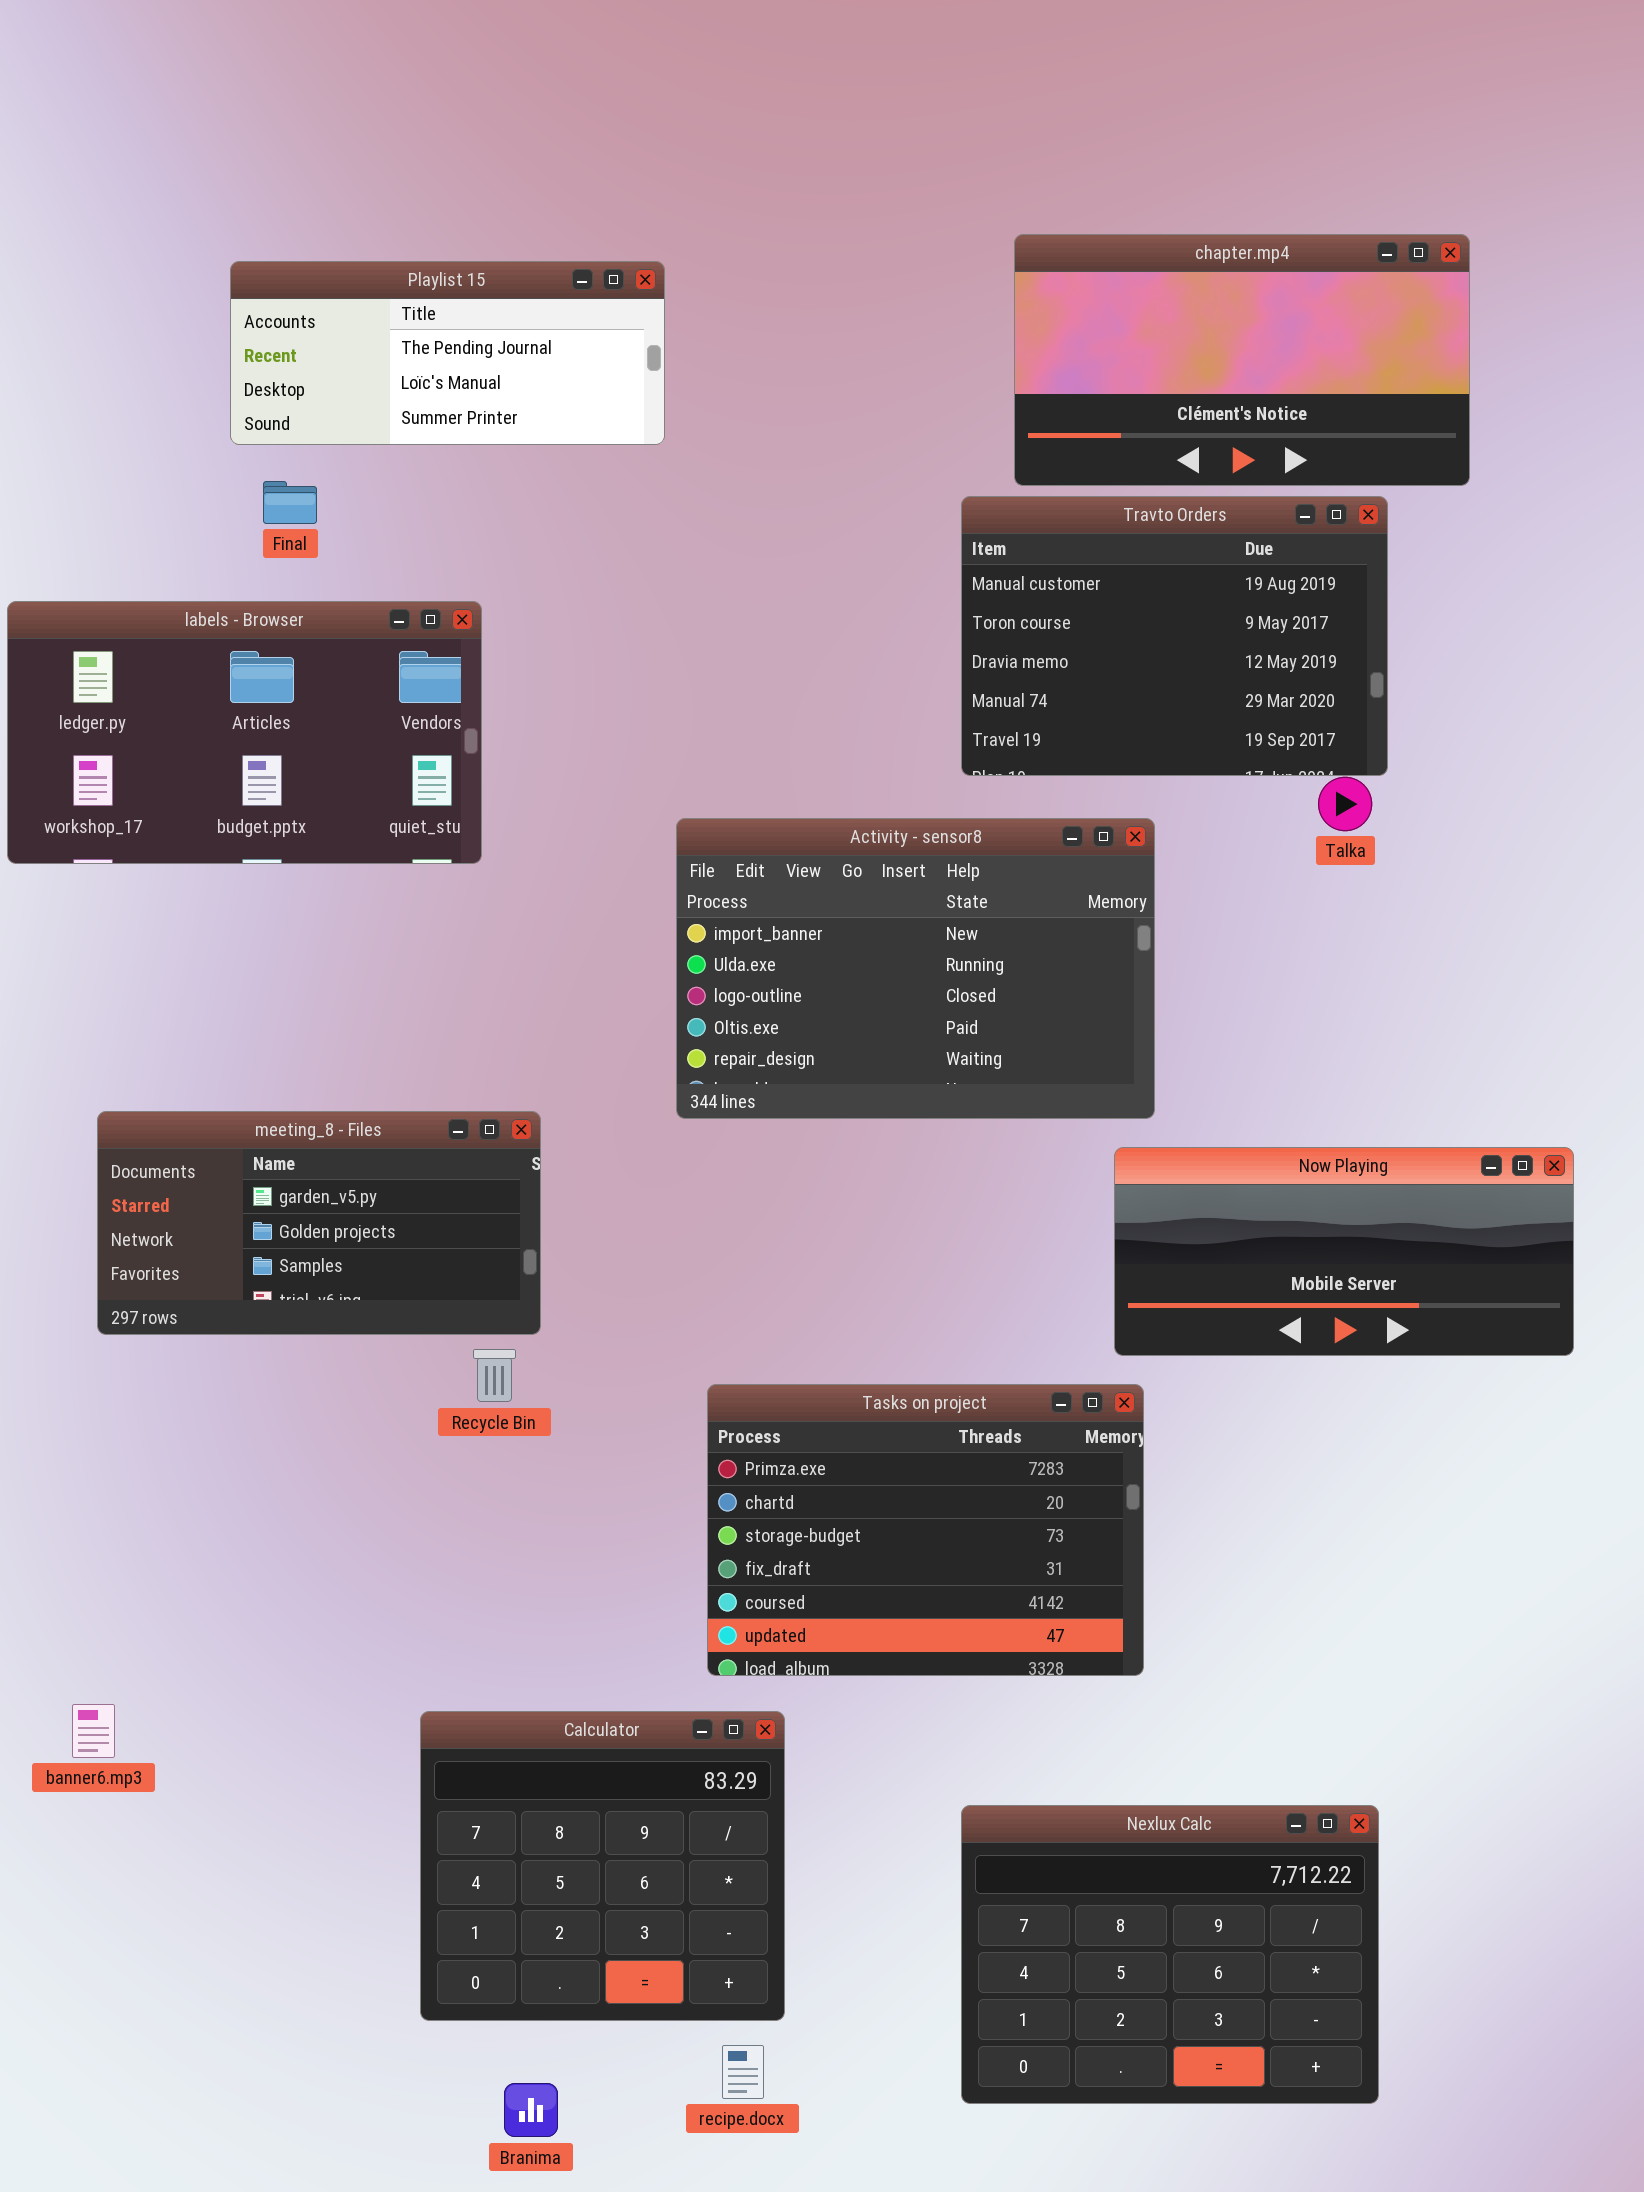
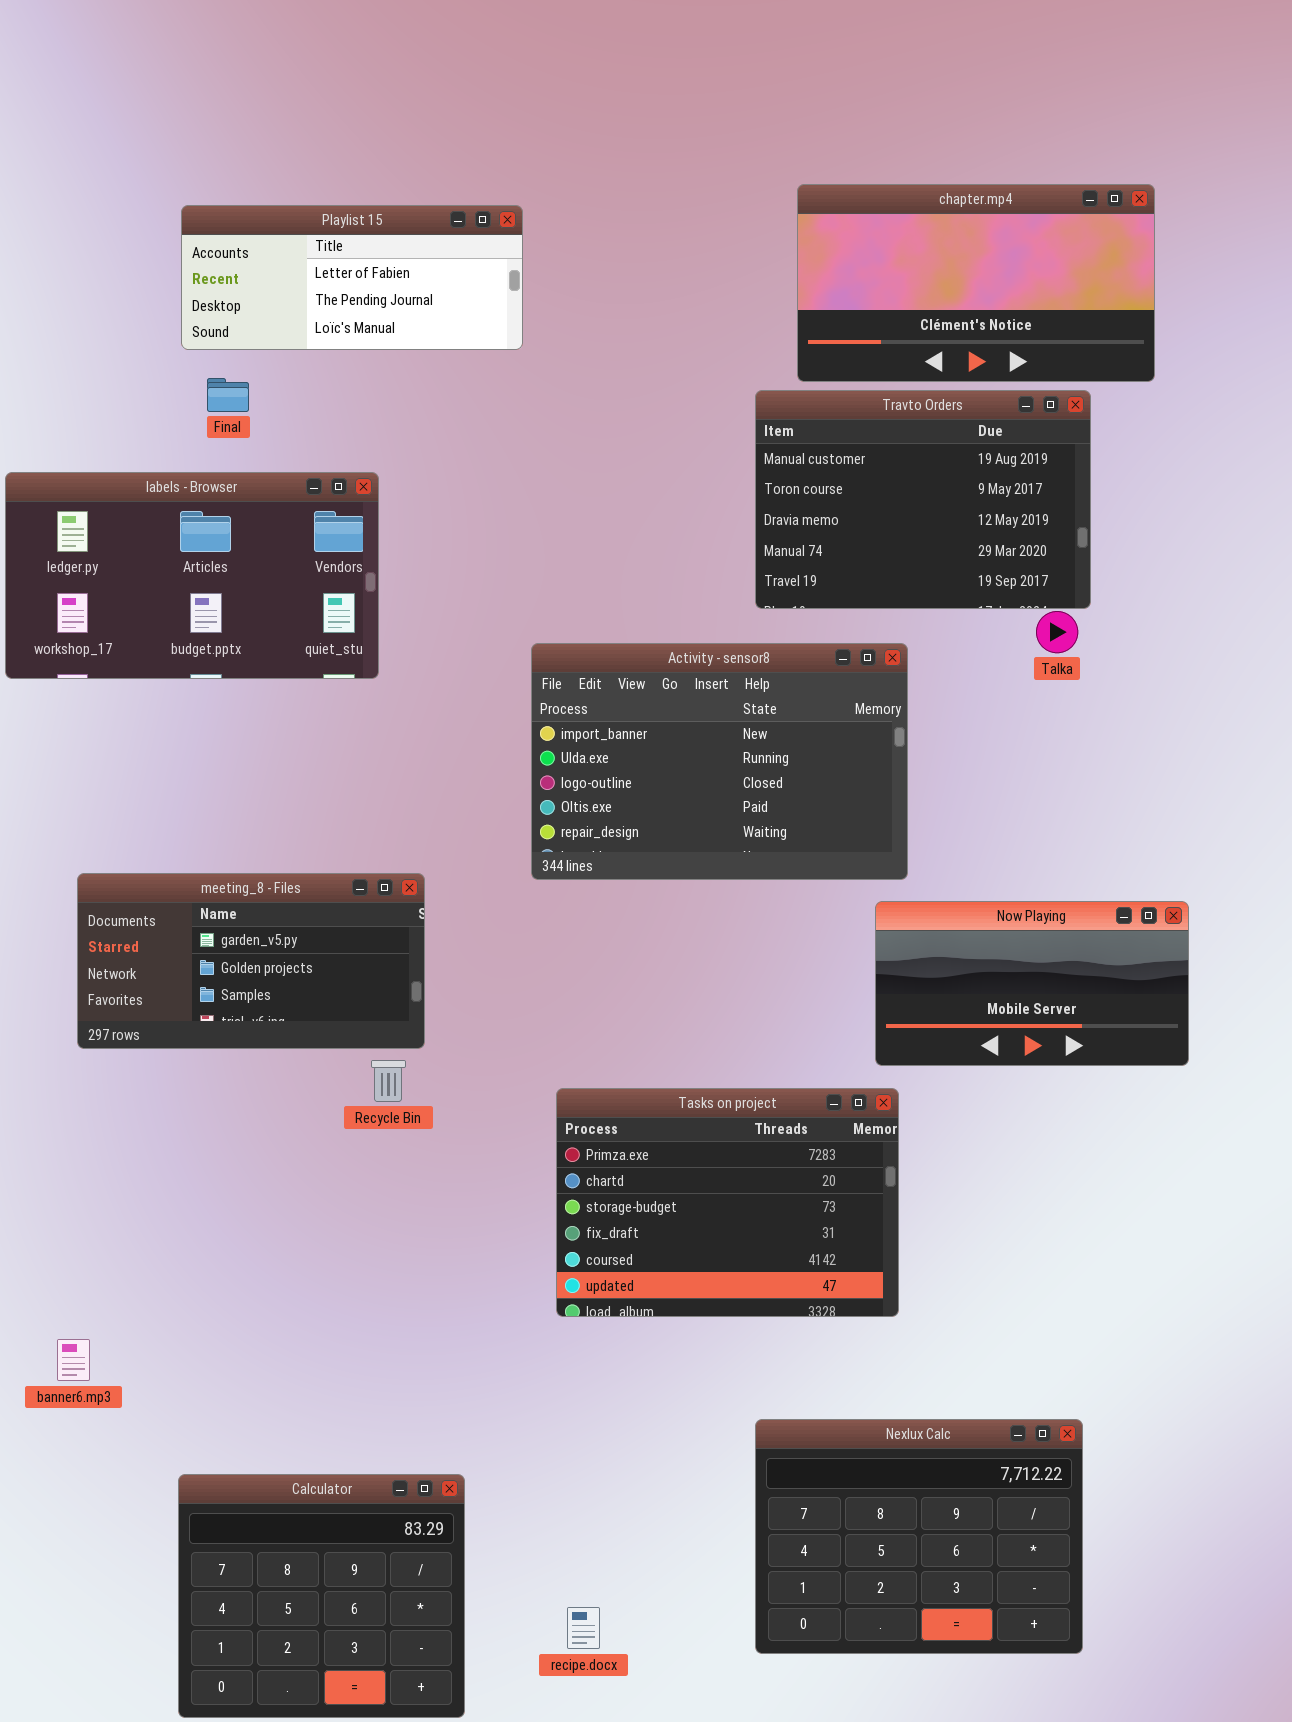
Playlist 15: [230,261,665,445] -> [181,205,523,350], scrolled up 1 row
Now Playing: [1114,1147,1574,1356] -> [875,901,1189,1066], resized
Calculator: [420,1711,785,2021] -> [178,1474,465,1718], moved

